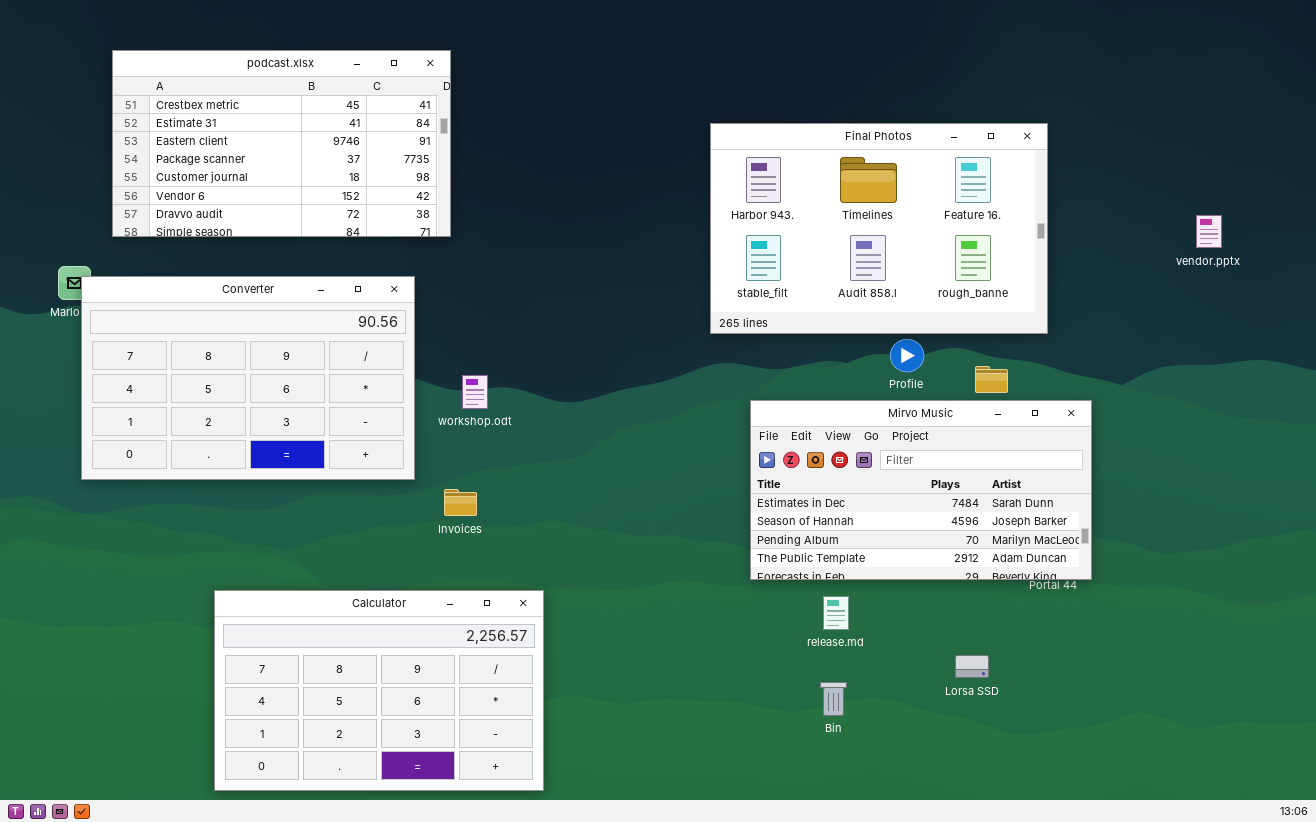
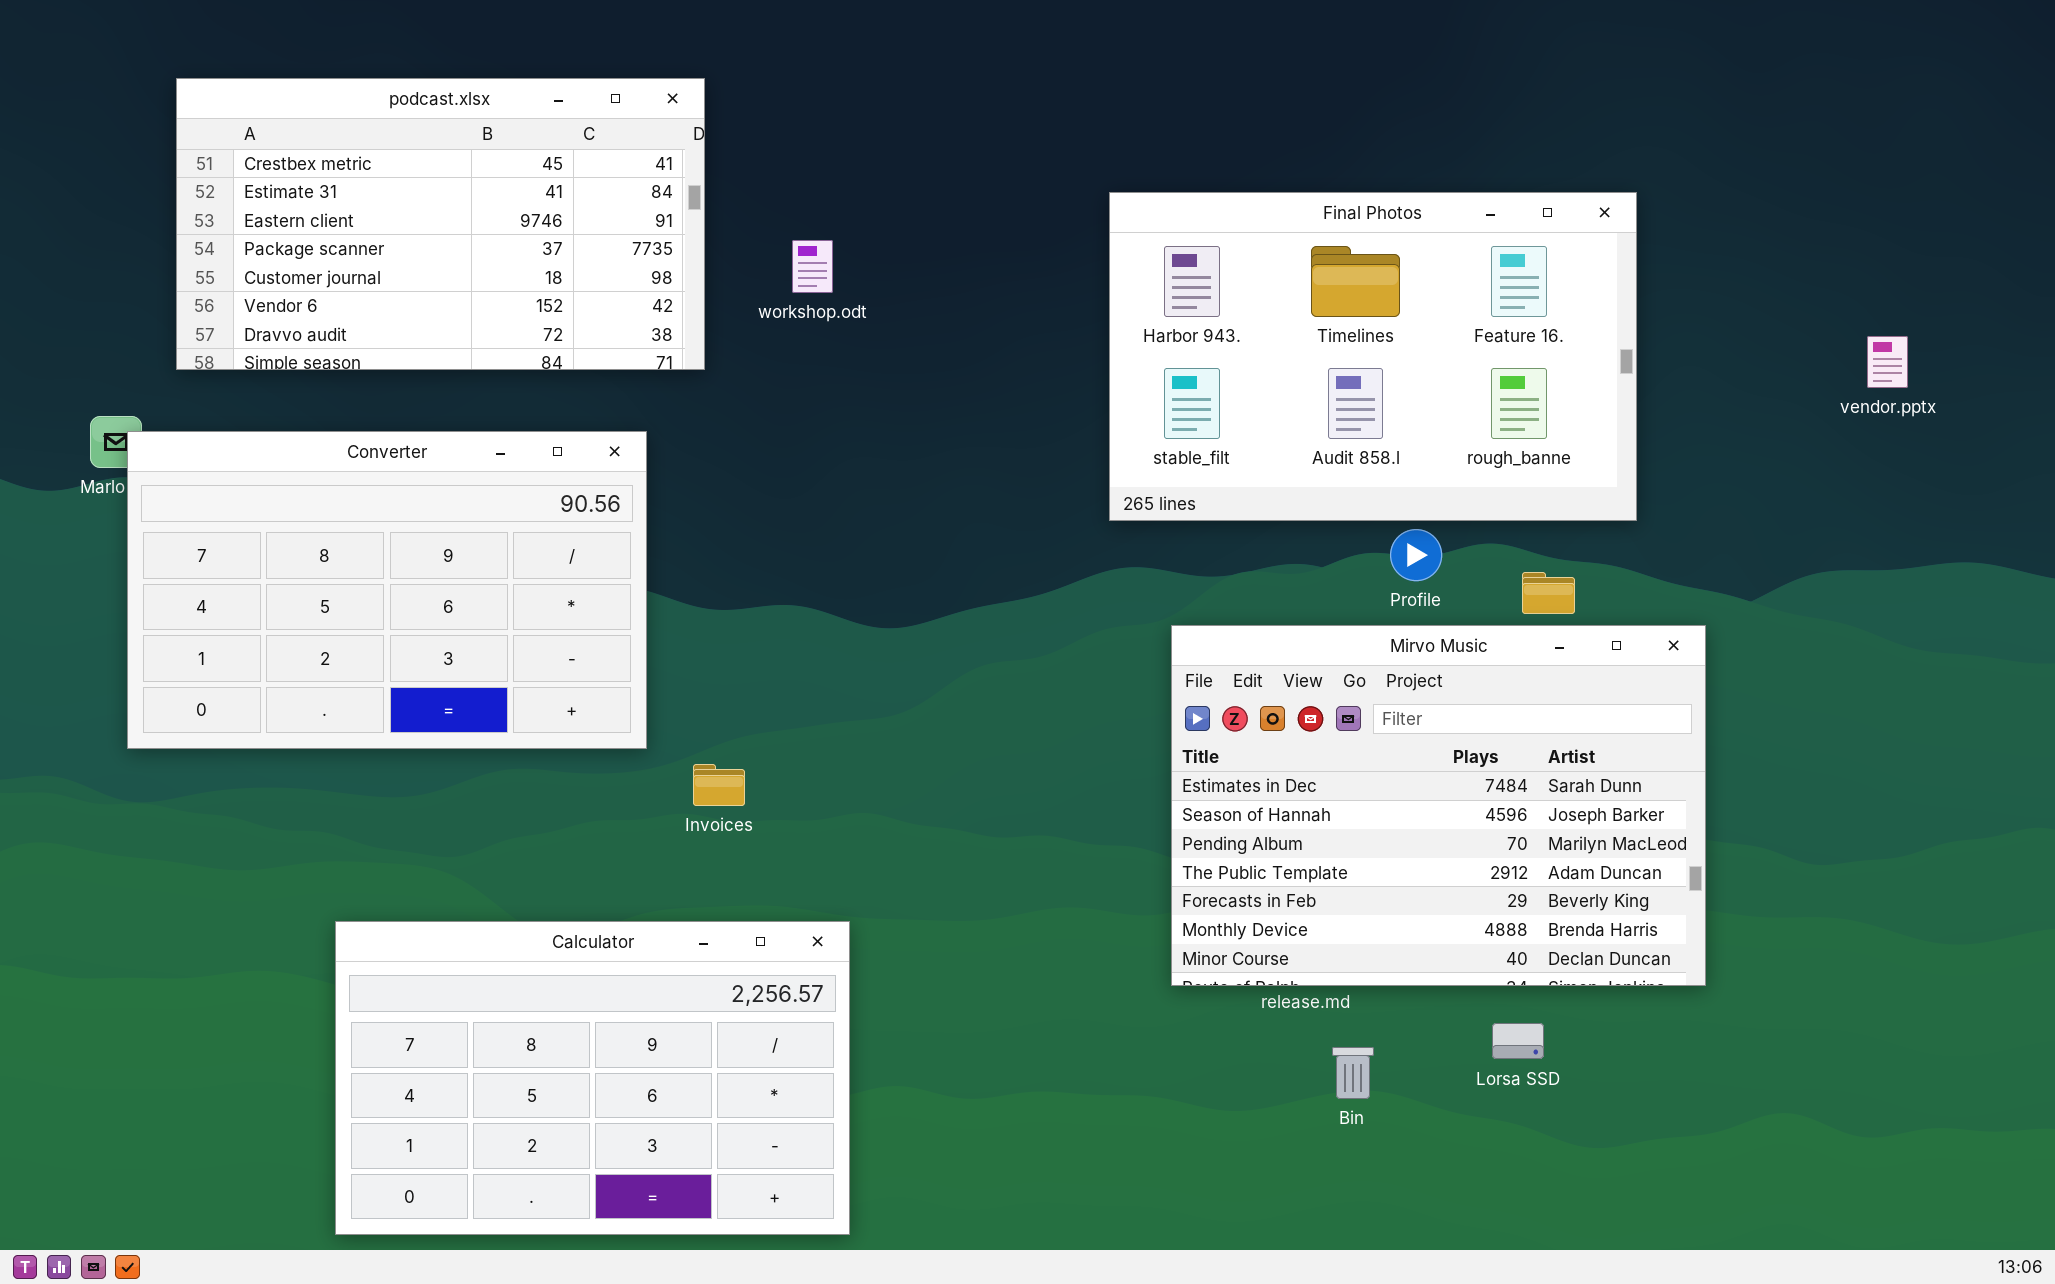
workshop.odt: [462,375,488,409] -> [792,240,833,293], moved
Mirvo Music: [750,400,1092,580] -> [1171,625,1706,986], resized
Bin: [820,682,847,716] -> [1332,1047,1374,1099], moved

